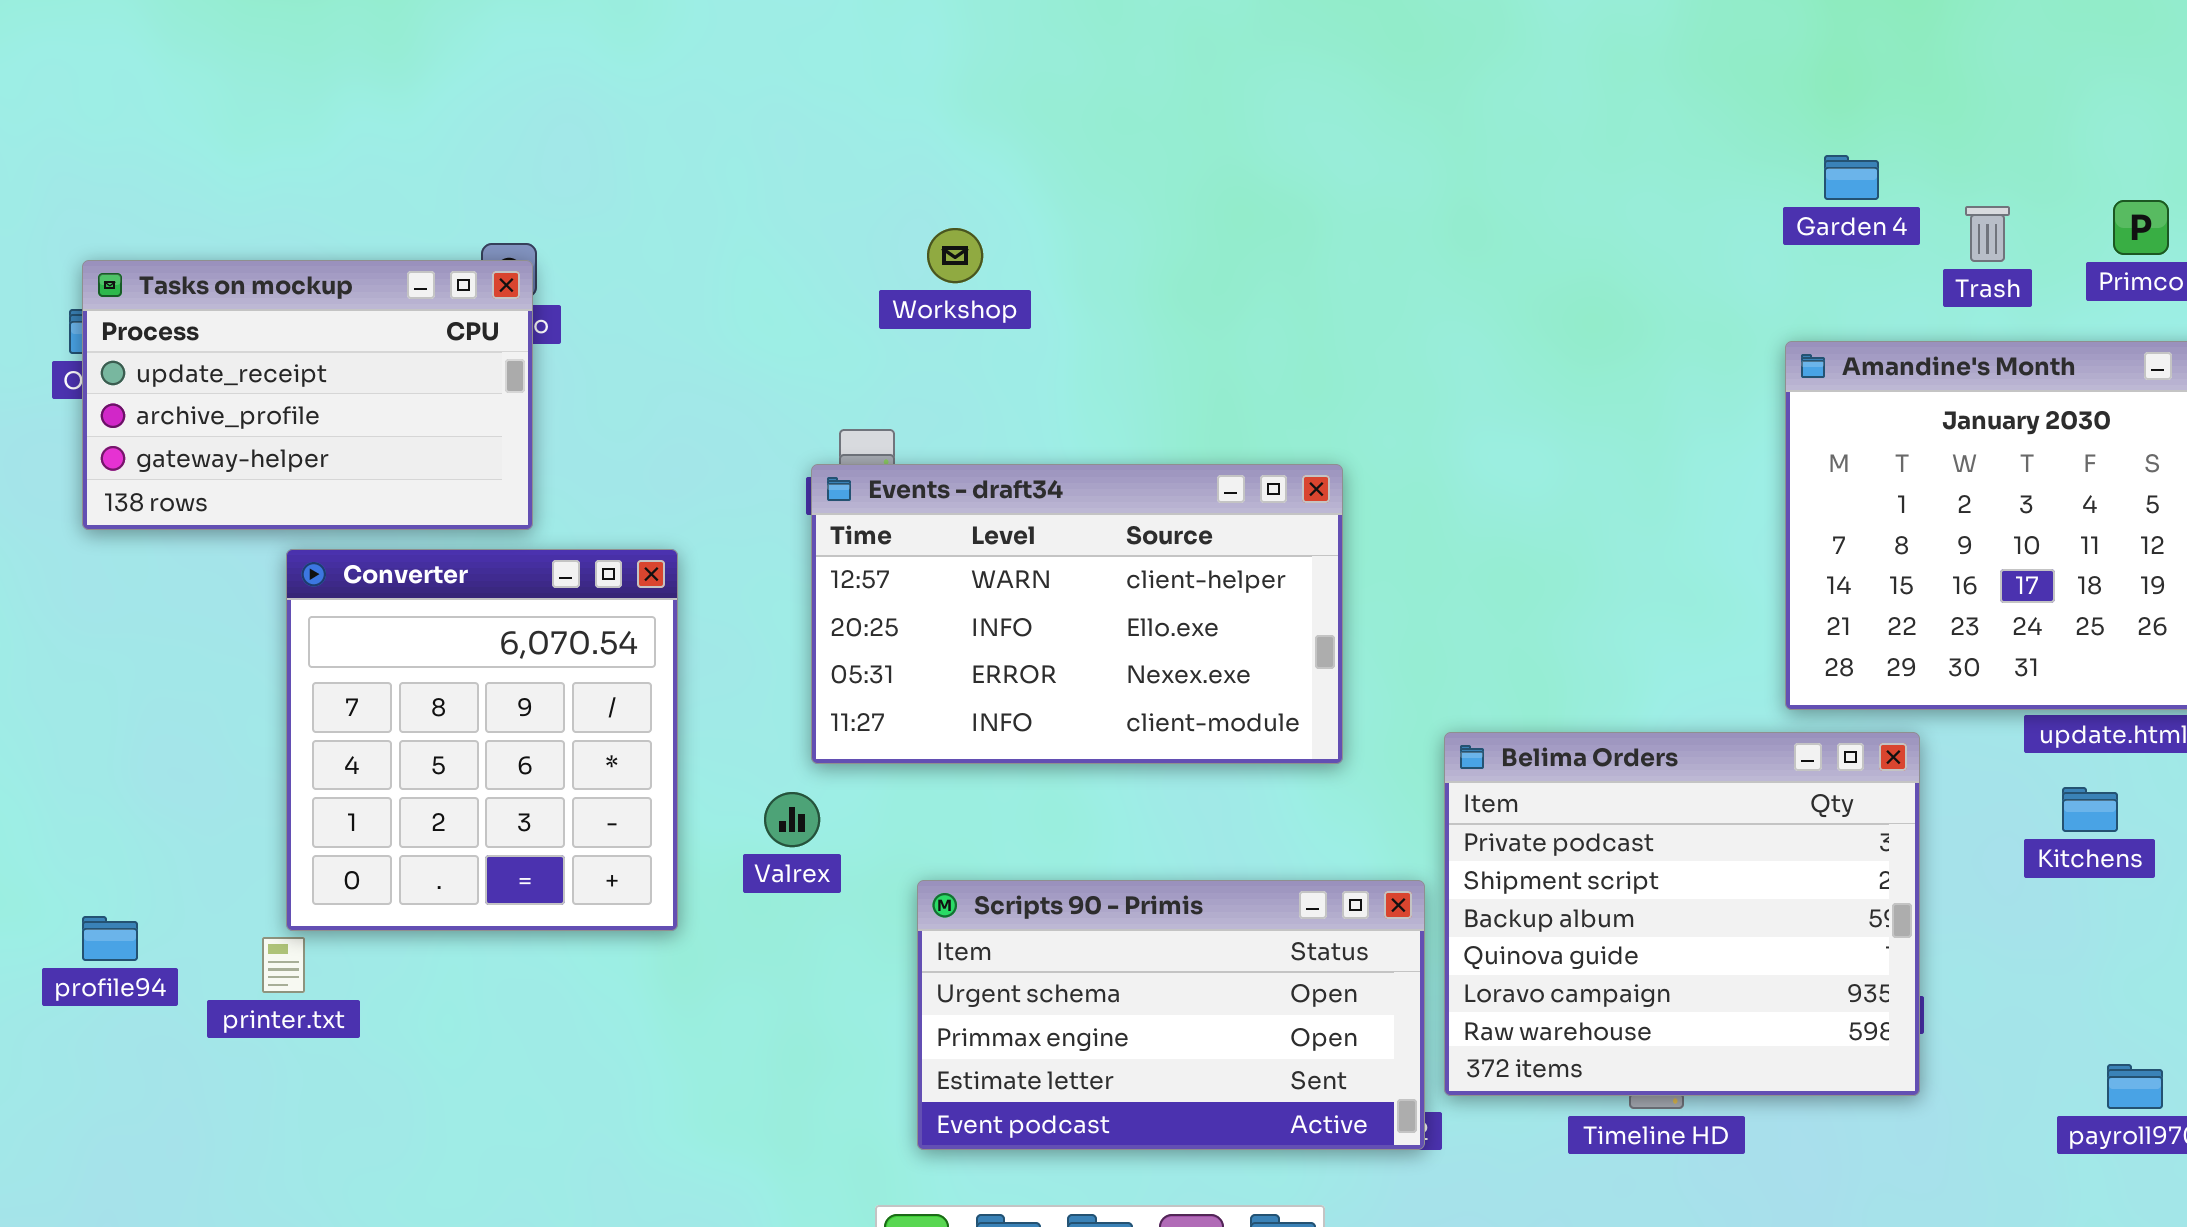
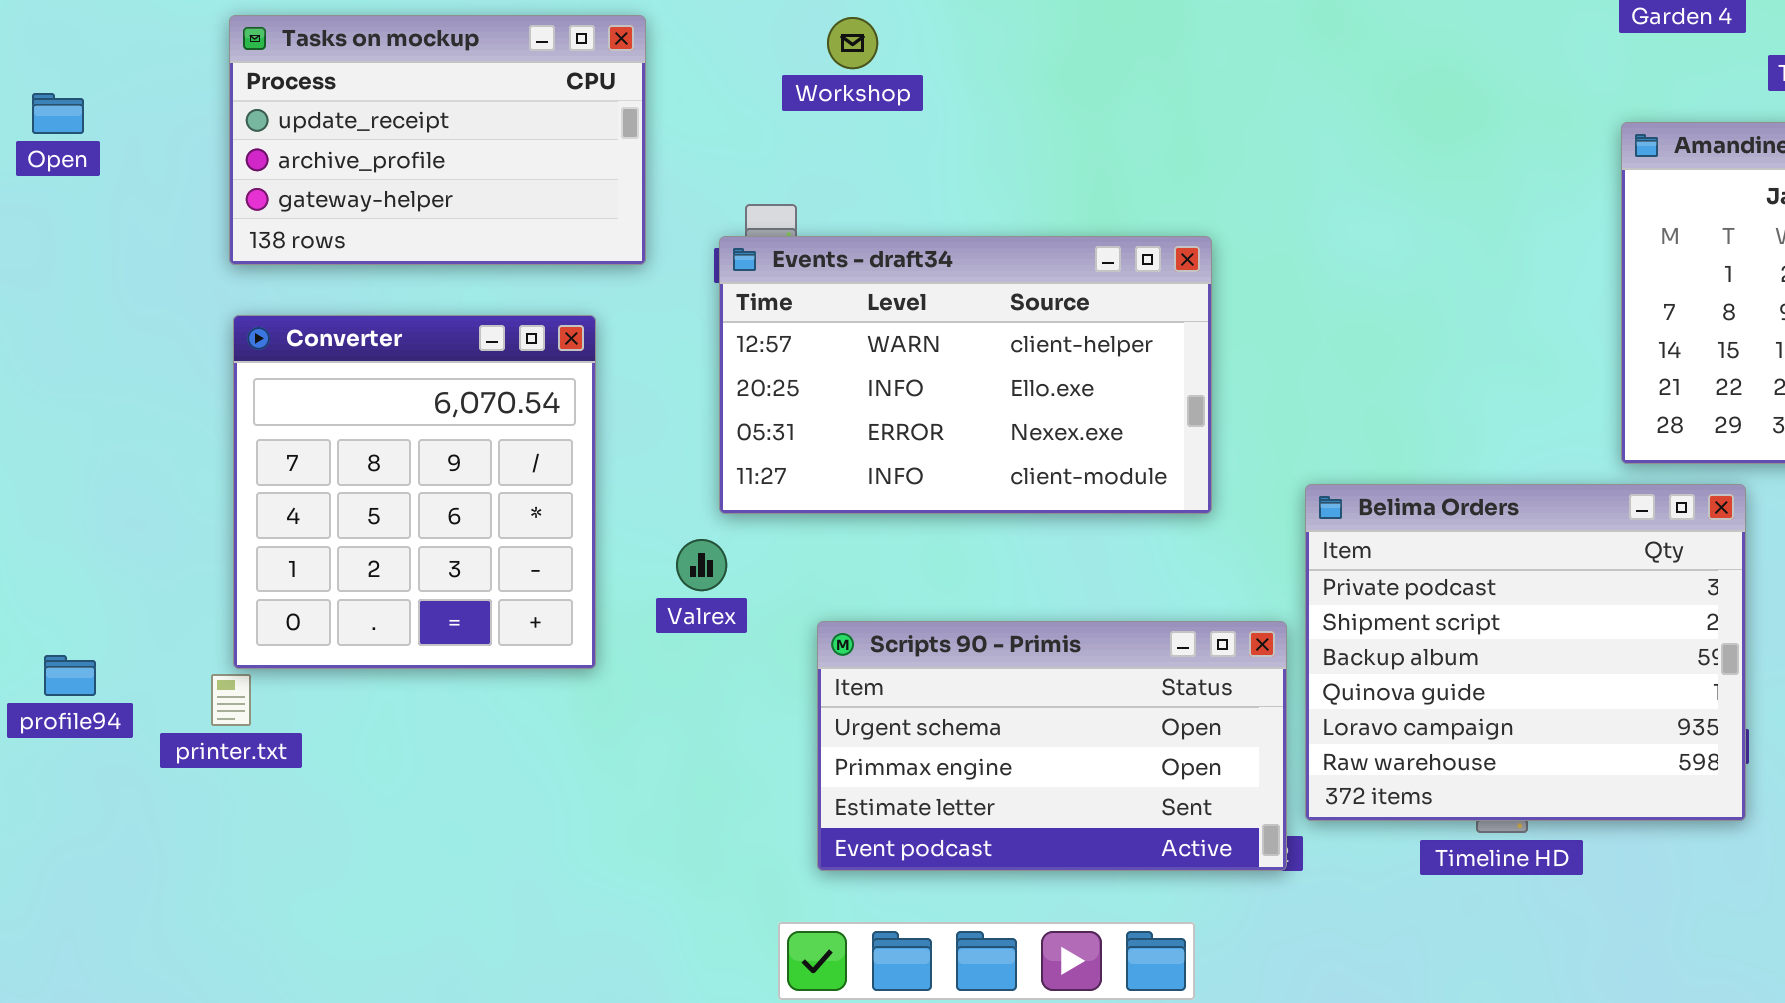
Tasks on mockup: [82,260,533,530] -> [229,15,646,265], moved

